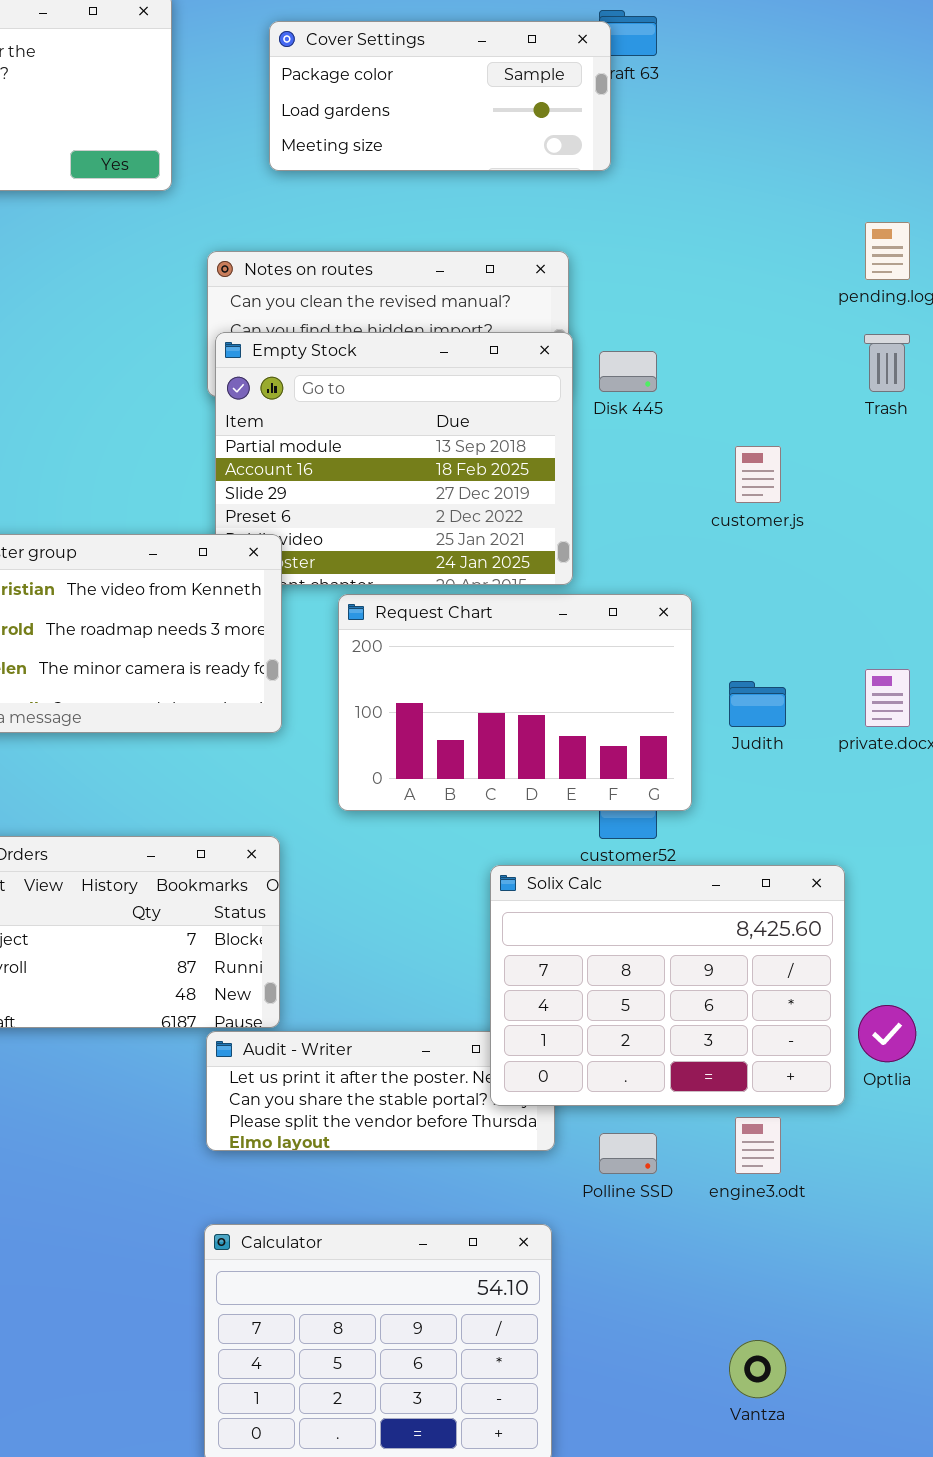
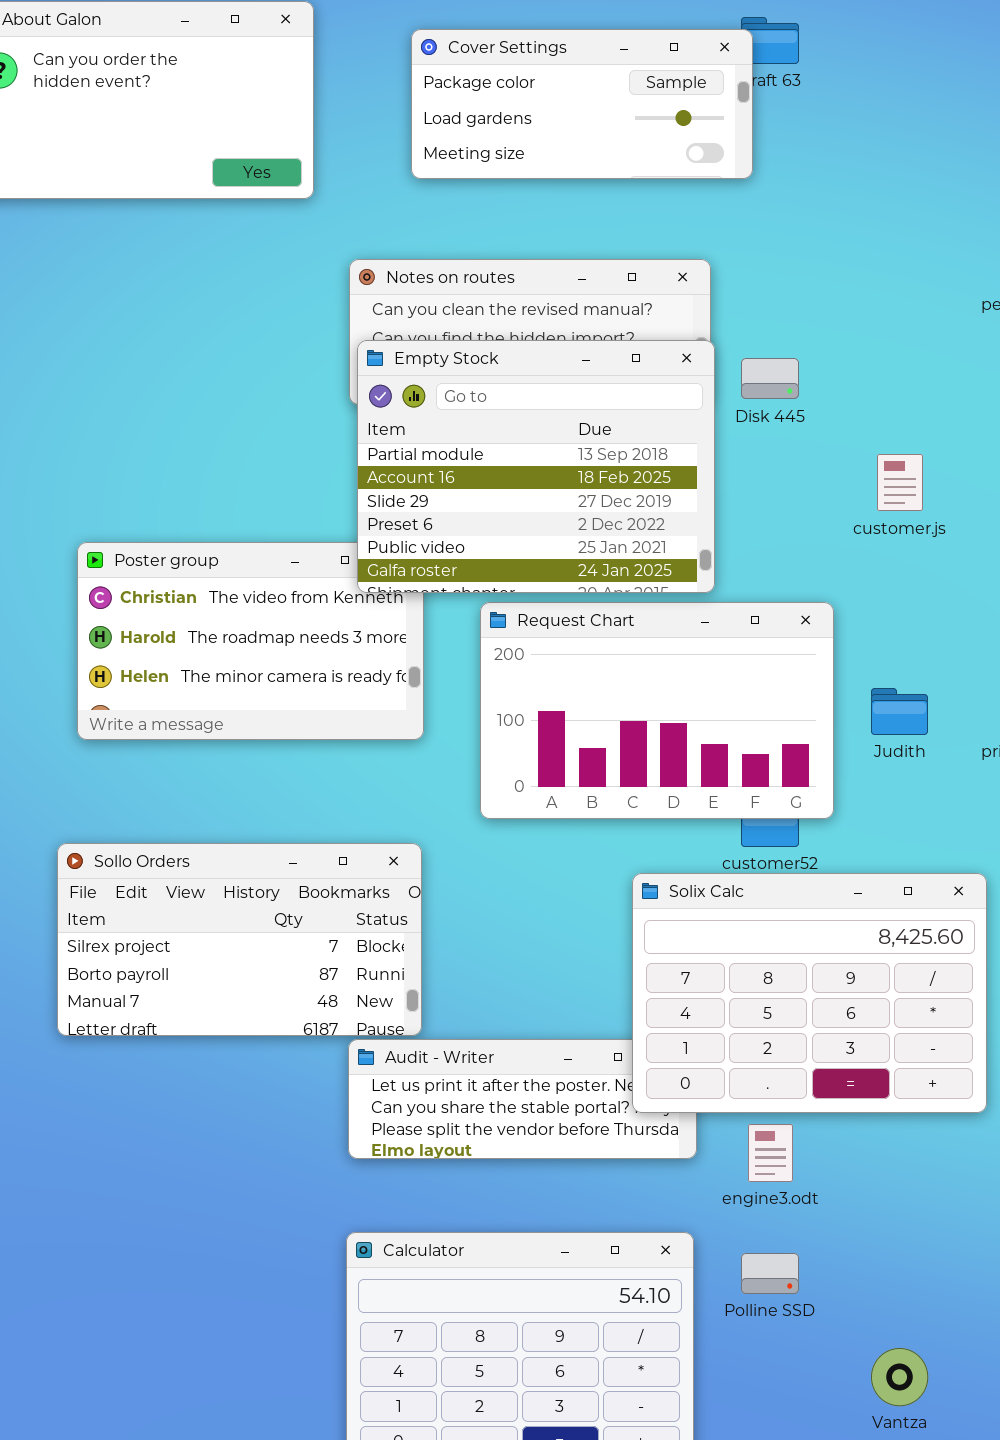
Empty Stock: [215,332,573,585] -> [357,340,715,593], raised
engine3.odt: [735,1117,781,1174] -> [748,1124,793,1182], moved
Polline SSD: [599,1133,657,1174] -> [741,1253,799,1294], moved

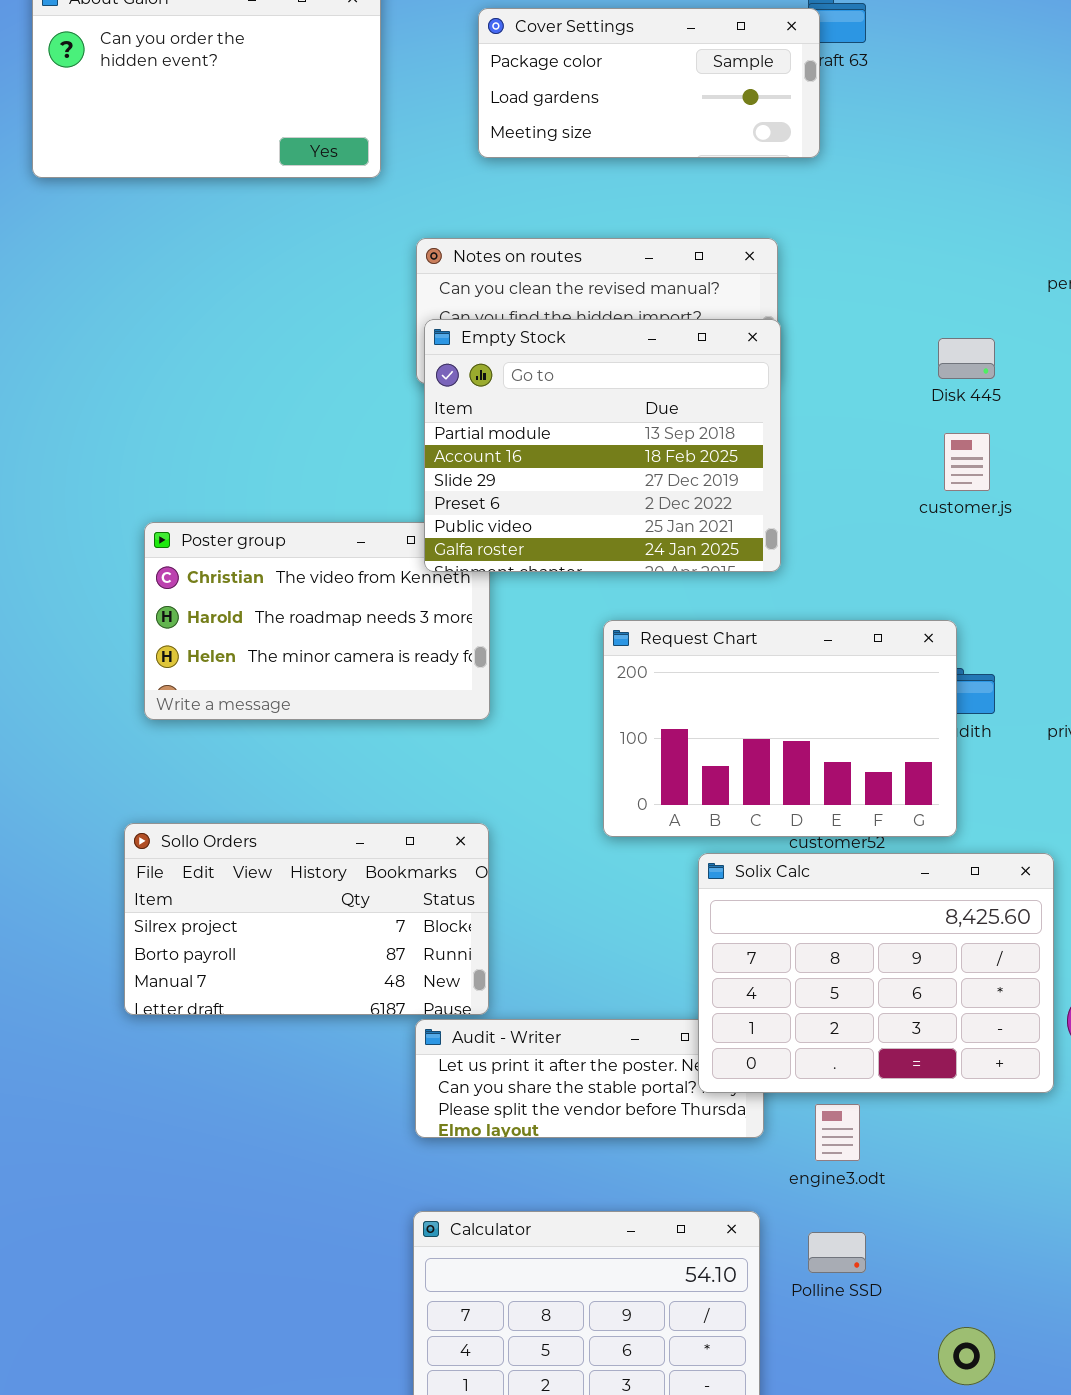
Disk 445: [741,358,799,399] -> [938,338,995,379], moved
Request Chart: [480,602,834,819] -> [603,620,957,837], moved

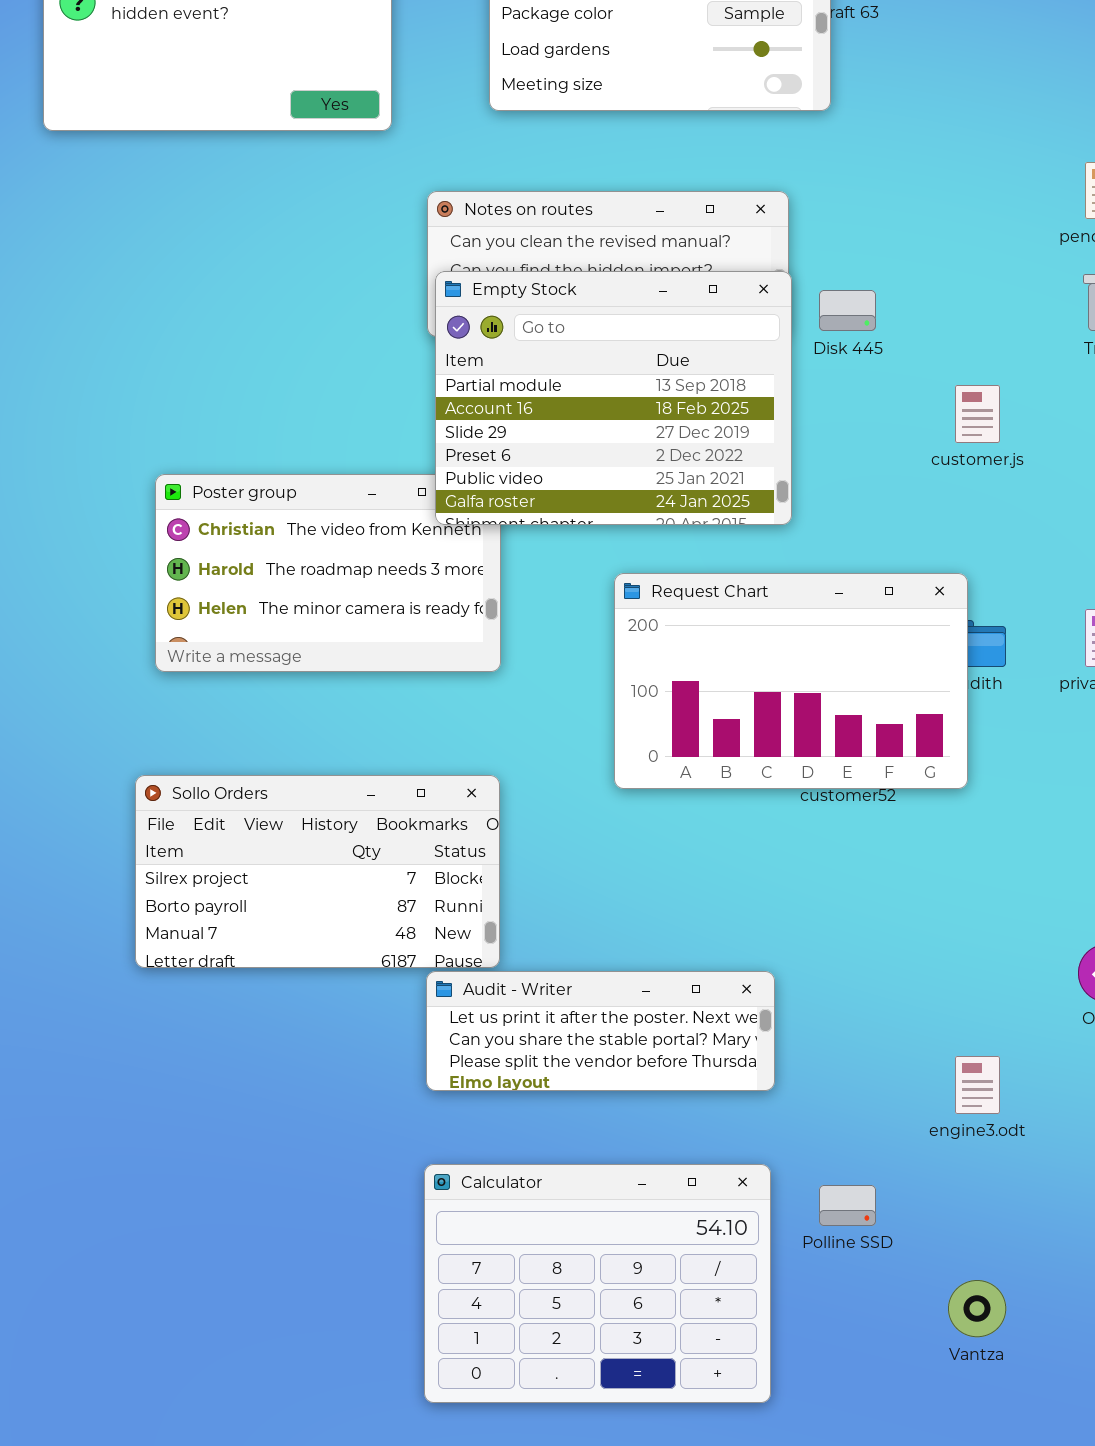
Disk 445: [938,338,995,379] -> [819,290,876,331], moved
Solix Calc: [698,853,1054,1093] -> none, closed
engine3.odt: [815,1104,860,1161] -> [955,1056,1000,1114], moved

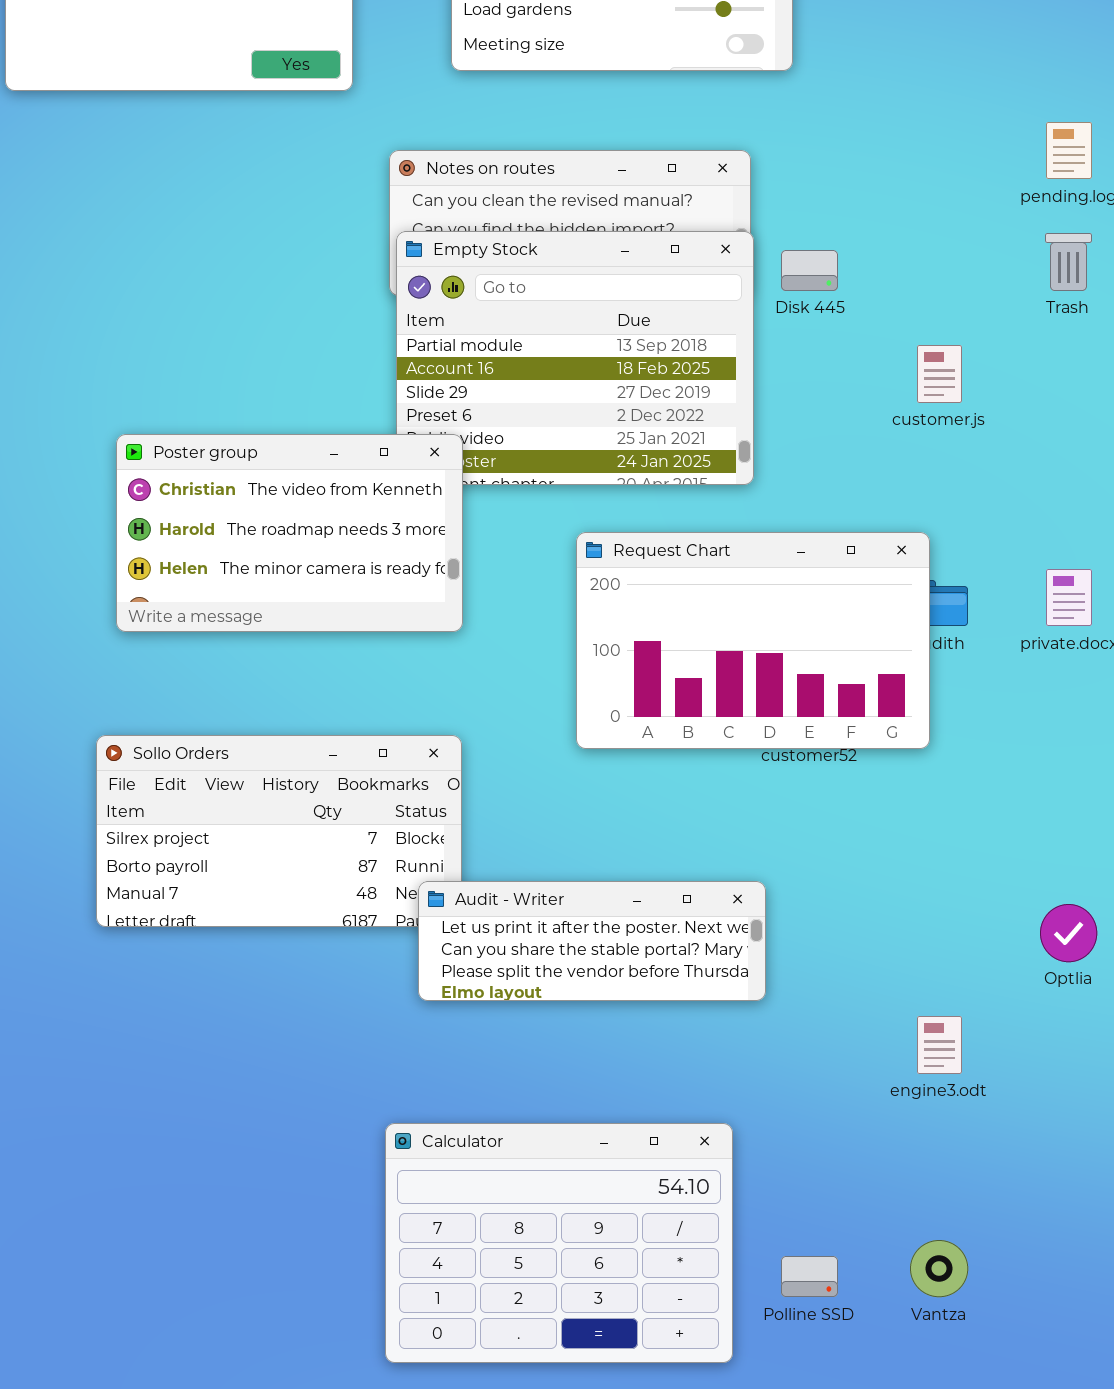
Poster group: [155,474,501,672] -> [116,434,463,632], raised
Audit - Writer: [426,971,775,1091] -> [418,881,766,1001], moved
Polline SSD: [819,1185,876,1226] -> [781,1256,838,1297], moved

